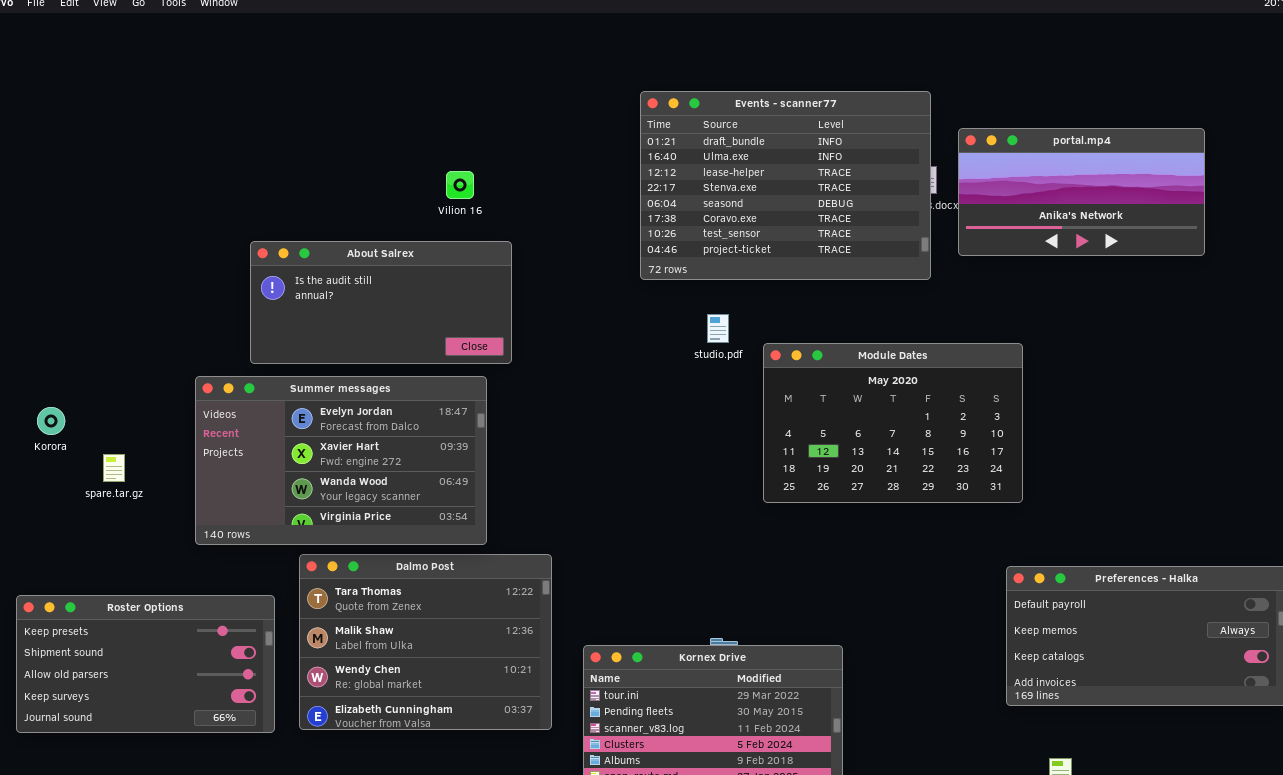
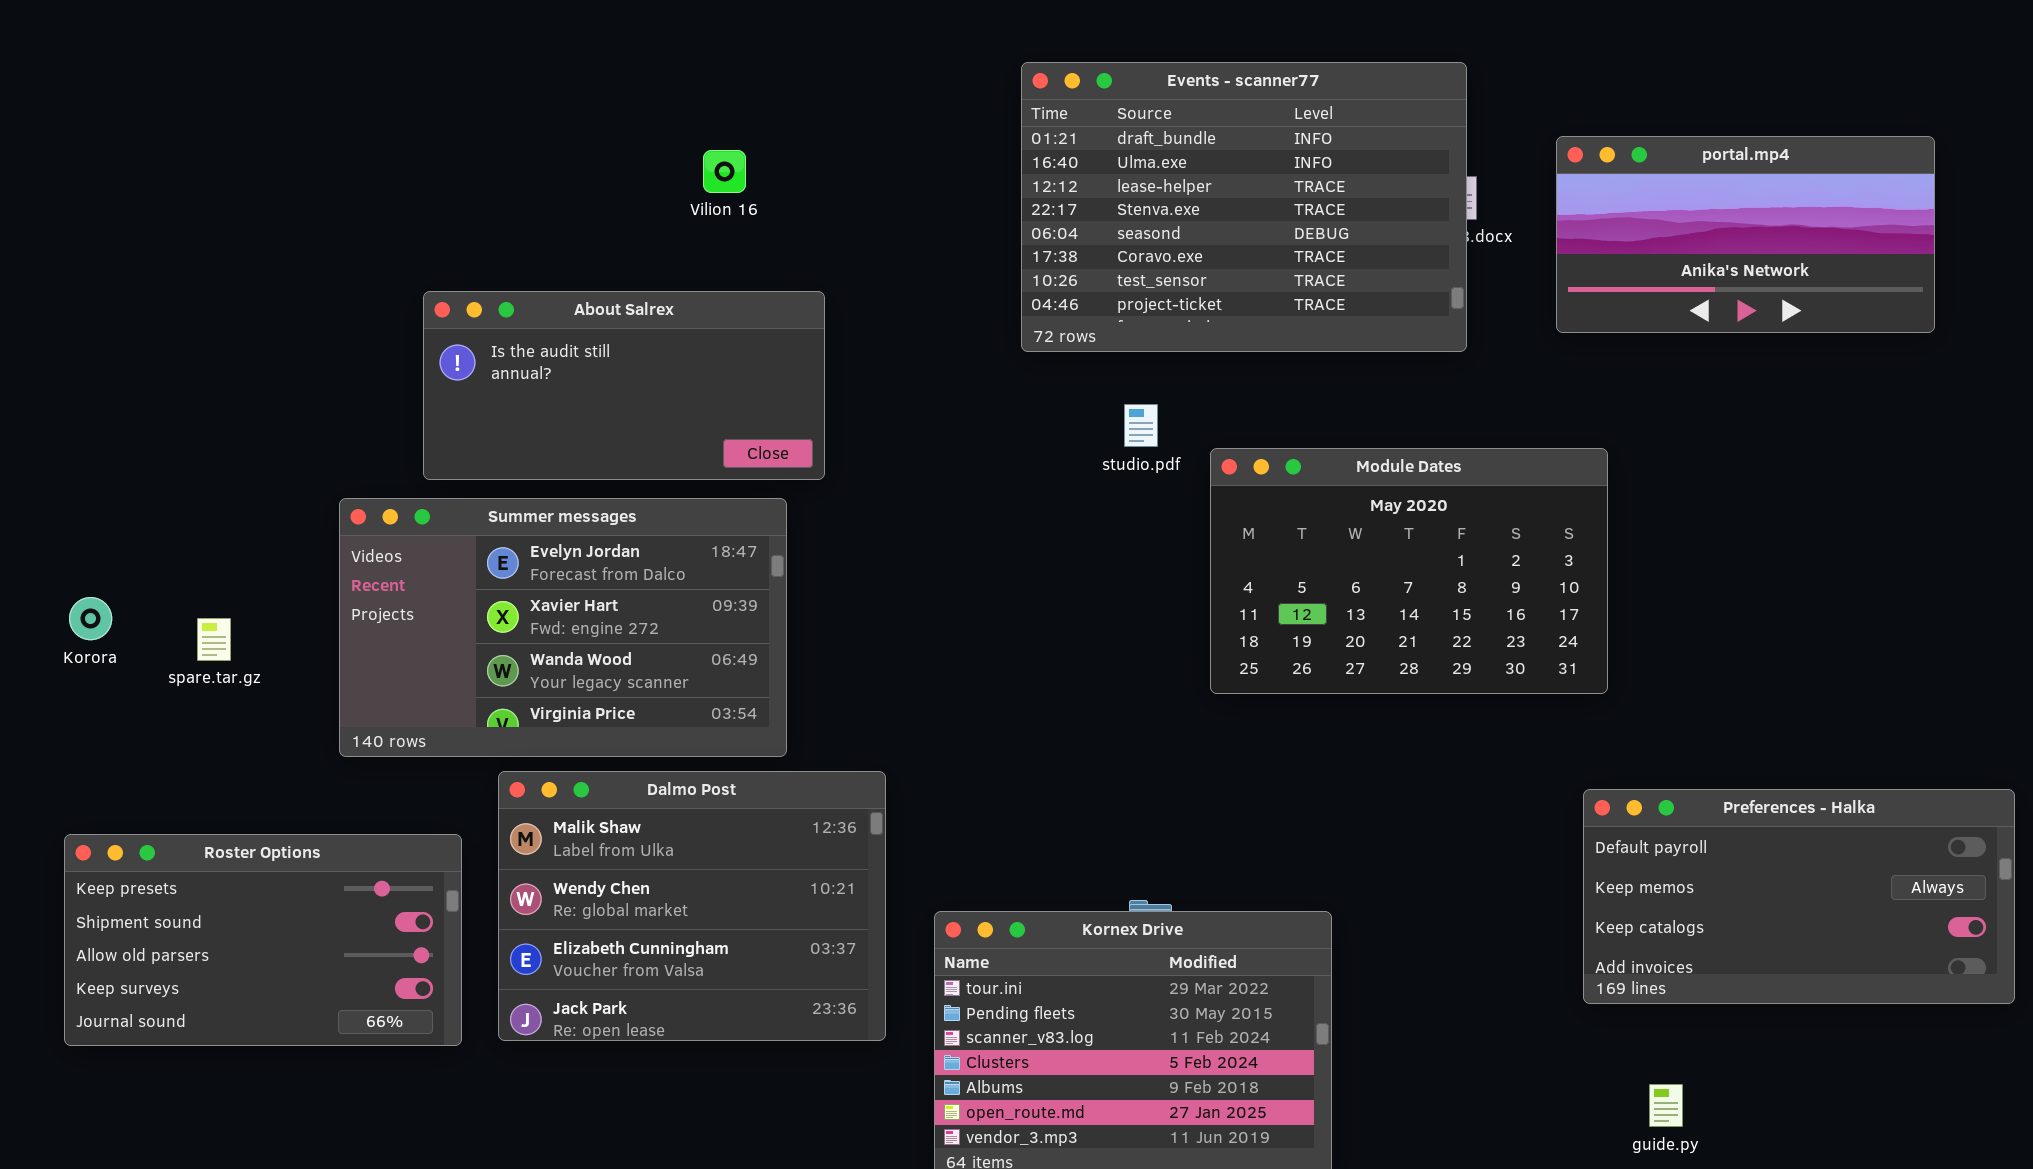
portal.mp4: [958,128,1205,256] -> [1556,136,1935,333], moved
Vilion 16: [446,171,474,199] -> [703,150,746,193], moved
Korora: [37,407,65,435] -> [69,597,112,640], moved
Dalmo Post: [299,554,552,730] -> [498,771,886,1041], scrolled down 1 row

